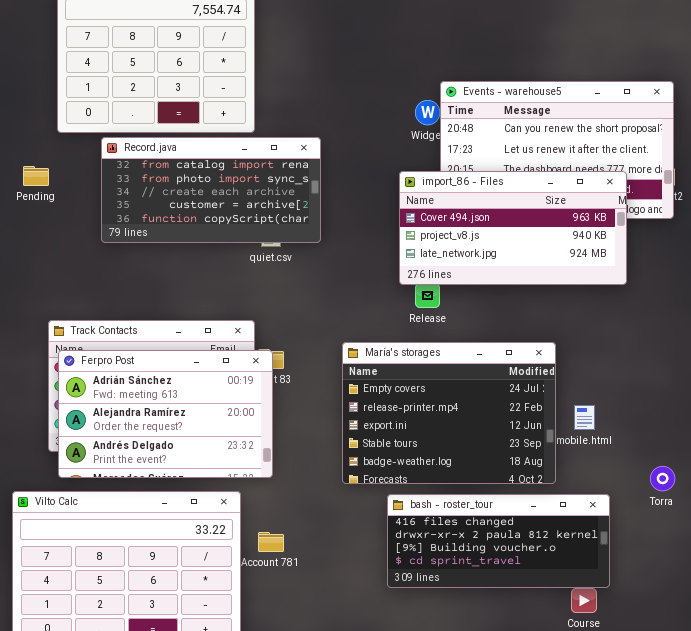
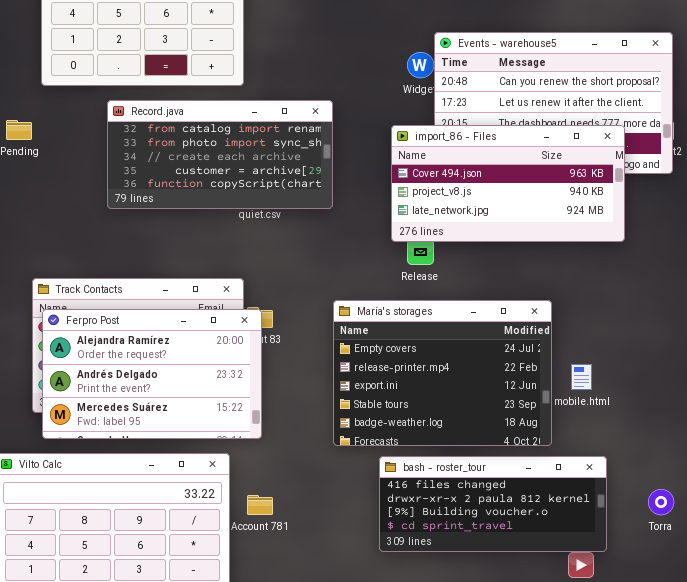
Record.java: [101,137,321,243] -> [107,100,333,209], moved
Ferpro Post: [58,350,273,478] -> [42,309,262,439], scrolled down 1 row
Torra: [650,466,675,491] -> [648,489,674,515], moved

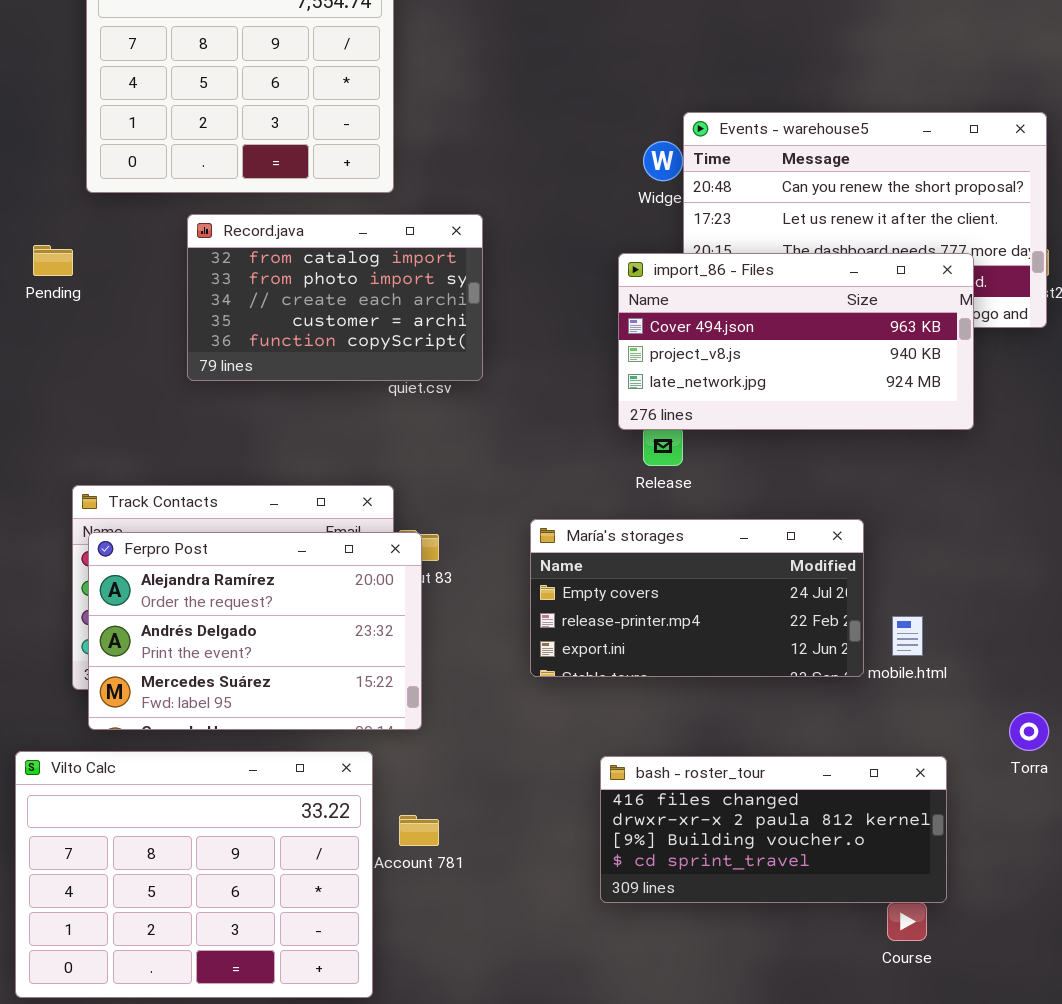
Record.java: [107,100,333,209] -> [187,214,483,381], resized
María's storages: [333,300,552,446] -> [530,519,864,677], resized
Torra: [648,489,674,515] -> [1009,712,1049,751], moved

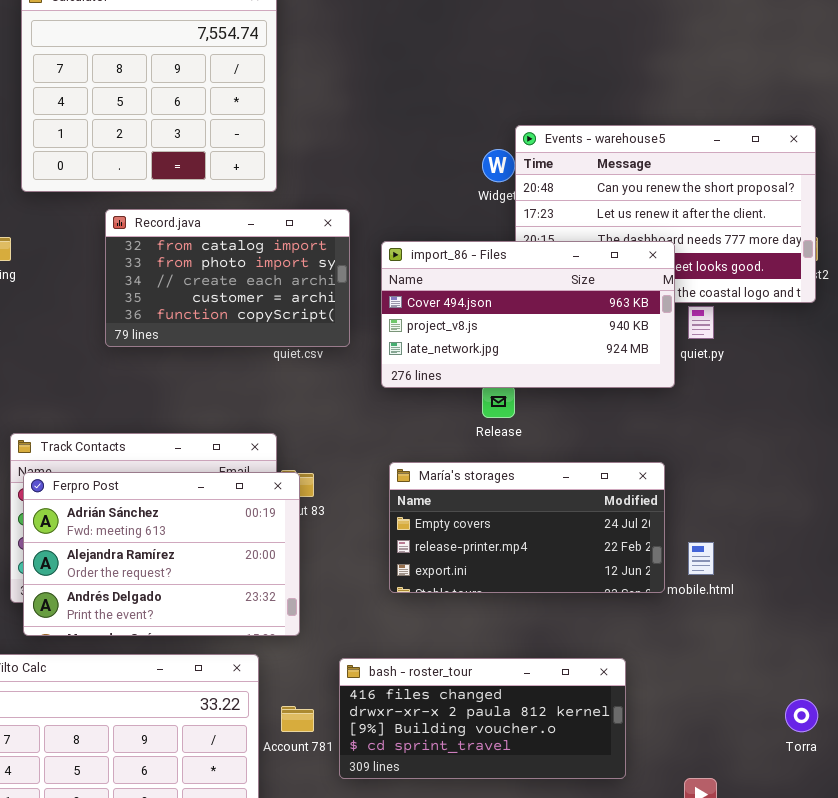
import_86 - Files: [618,253,974,430] -> [381,241,675,388], moved
Ferpro Post: [88,532,422,730] -> [23,472,300,636], scrolled up 1 row
Torra: [1009,712,1049,751] -> [785,699,818,732], moved
bash - roster_tour: [600,756,947,903] -> [339,658,626,779], moved

